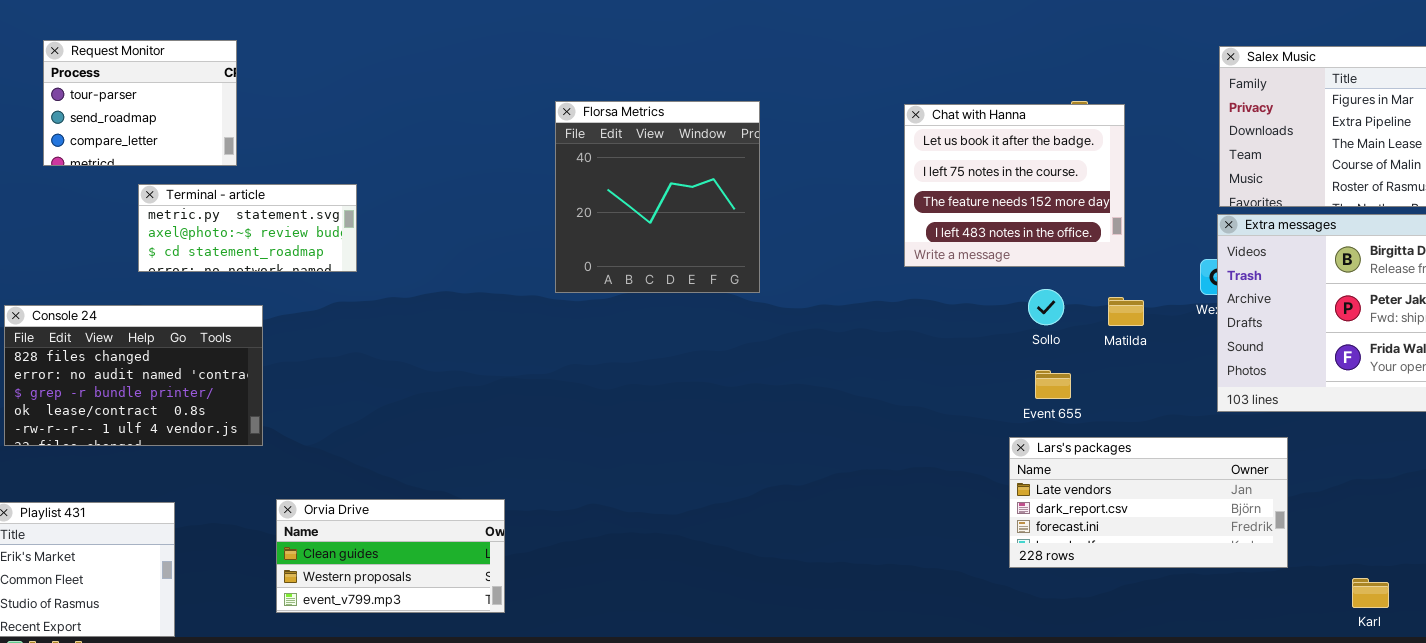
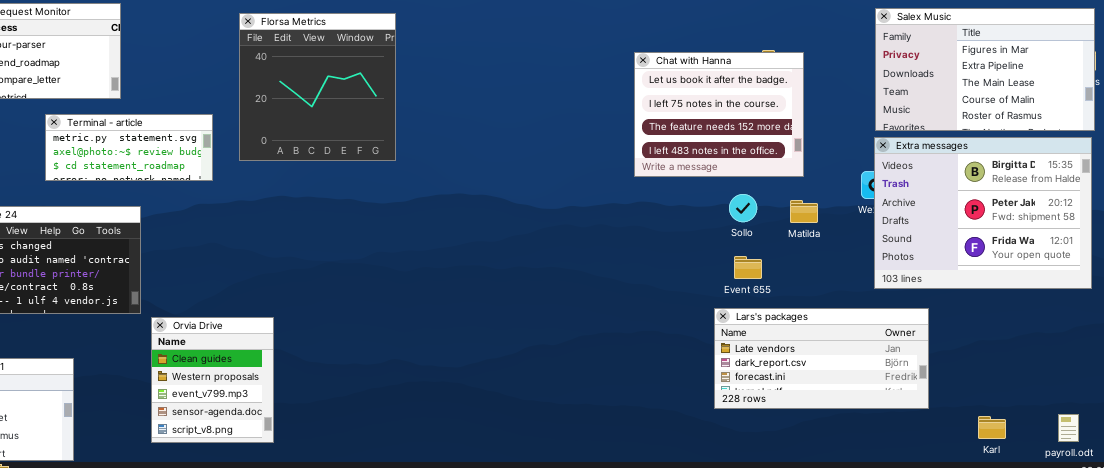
Florsa Metrics: [555,101,760,293] -> [239,13,396,161], moved
Orvia Drive: [276,499,505,613] -> [151,317,274,443], resized

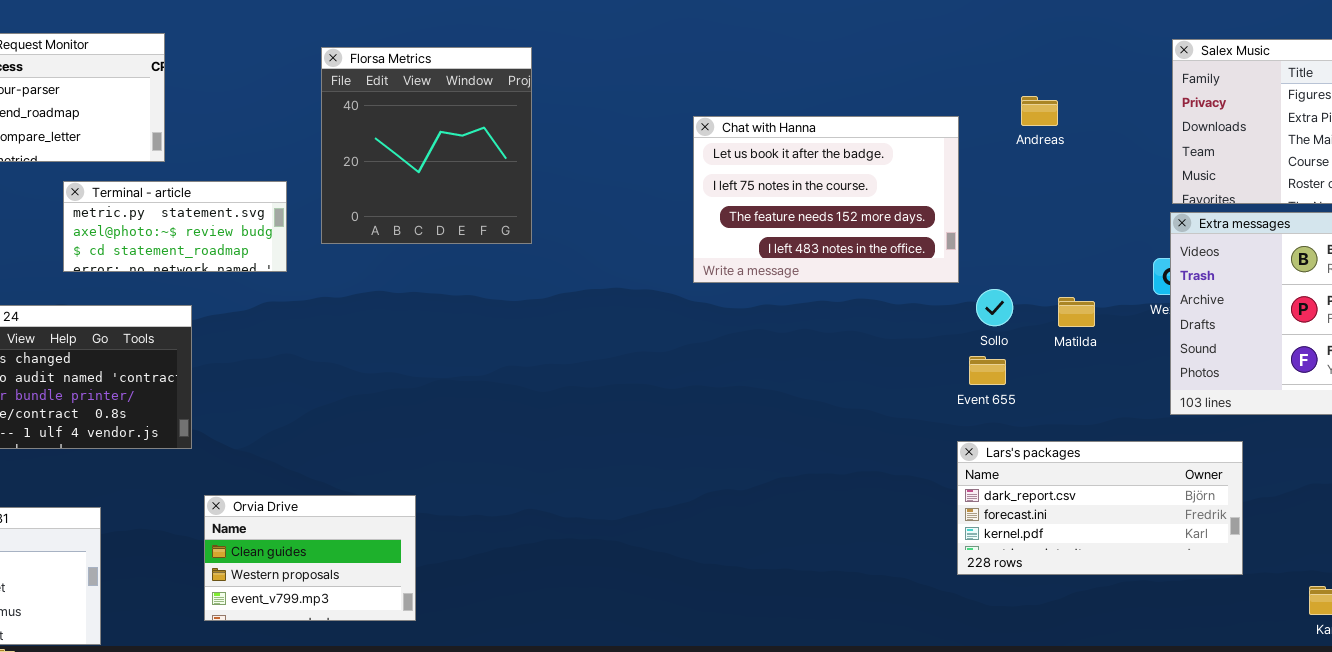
Chat with Hanna: [634,52,804,177] -> [693,116,959,283], moved, resized
Event 655: [734,256,762,279] -> [969,356,1006,385], moved
Lars's packages: [714,308,929,409] -> [957,441,1243,575], scrolled down 1 row
Orvia Drive: [151,317,274,443] -> [204,495,416,621], resized

